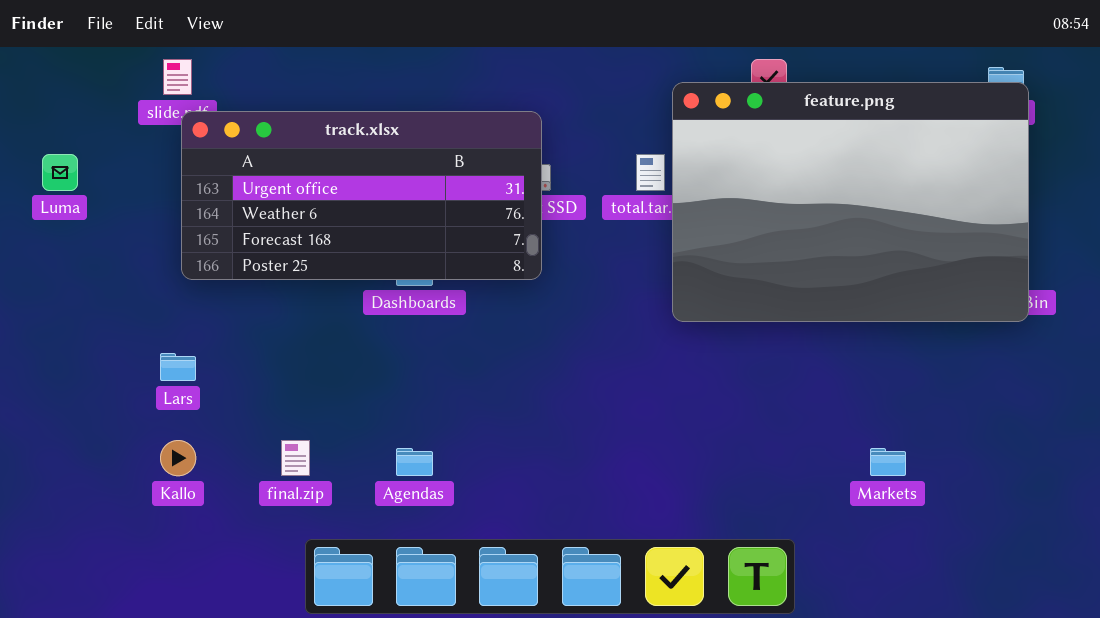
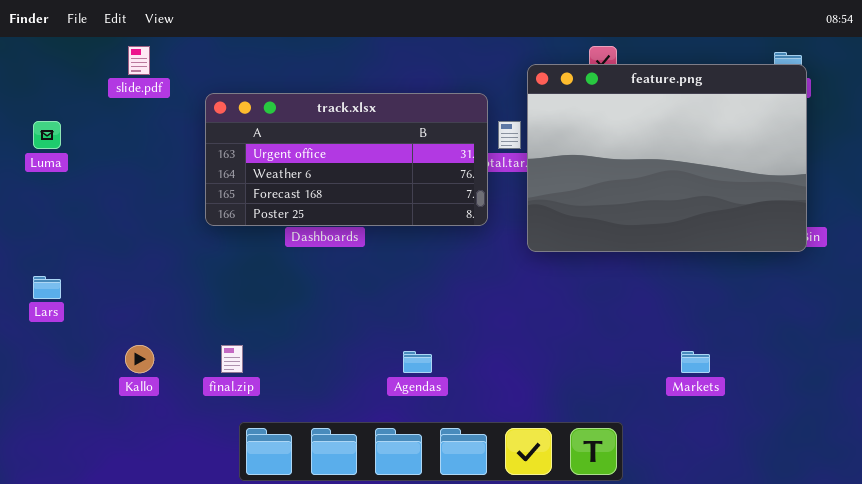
track.xlsx: [181,111,542,280] -> [205,93,488,226], moved
Lars: [160,353,196,381] -> [33,276,61,299], moved
Agendas: [396,448,433,476] -> [403,351,432,373], moved

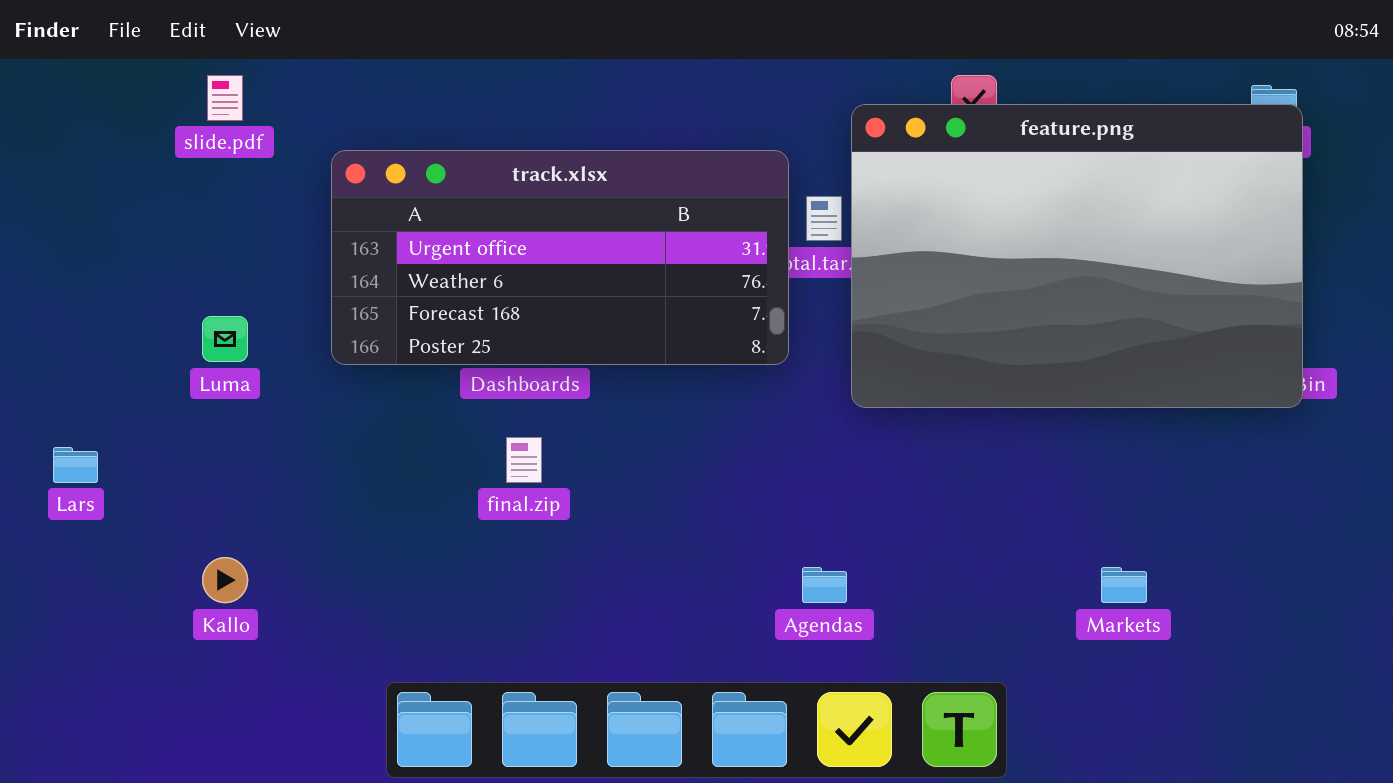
Luma: [33,121,61,149] -> [202,316,248,362], moved
final.zip: [221,345,243,373] -> [506,437,542,483], moved
Agendas: [403,351,432,373] -> [802,567,847,603], moved

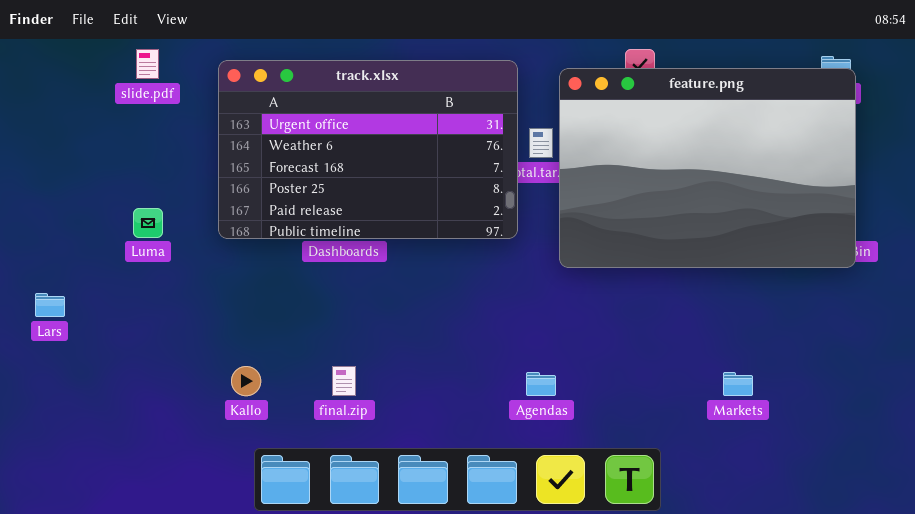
track.xlsx: [331,150,789,365] -> [218,60,518,239], resized
final.zip: [506,437,542,483] -> [332,366,356,396], moved
Kallo: [202,557,248,603] -> [231,366,261,396], moved

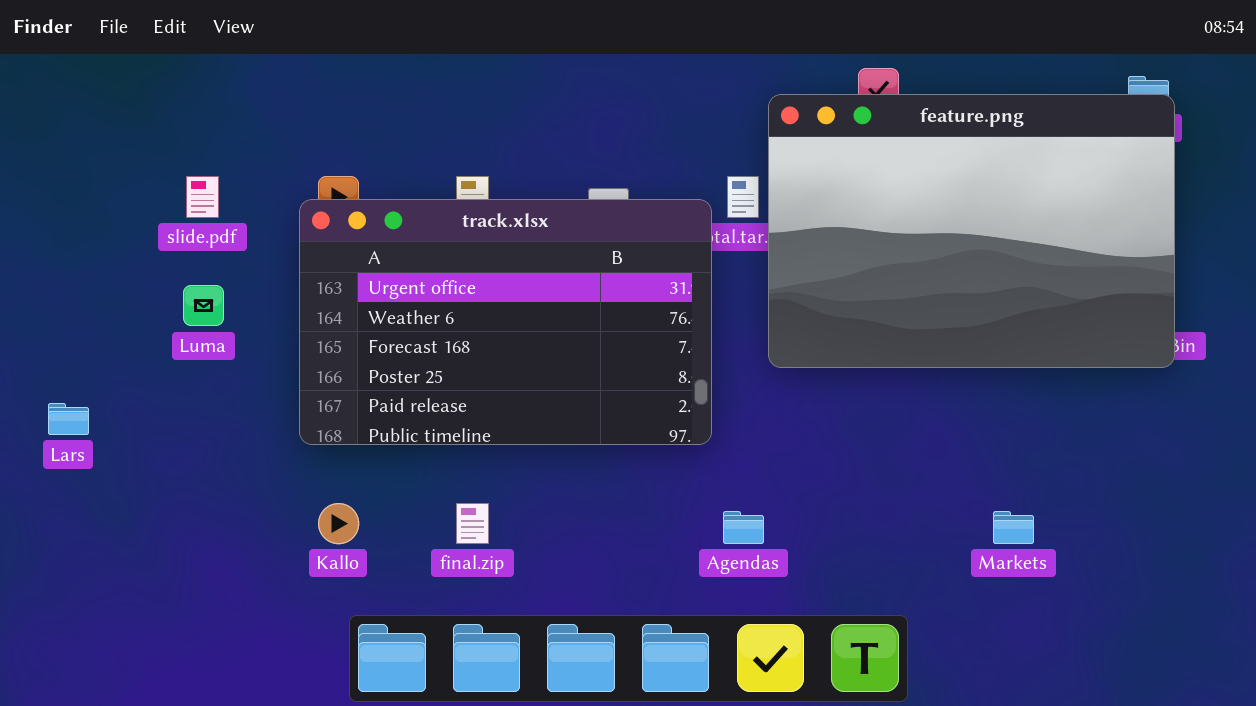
slide.pdf: [136,49,159,79] -> [186,176,219,218], moved
track.xlsx: [218,60,518,239] -> [299,199,712,445], moved

